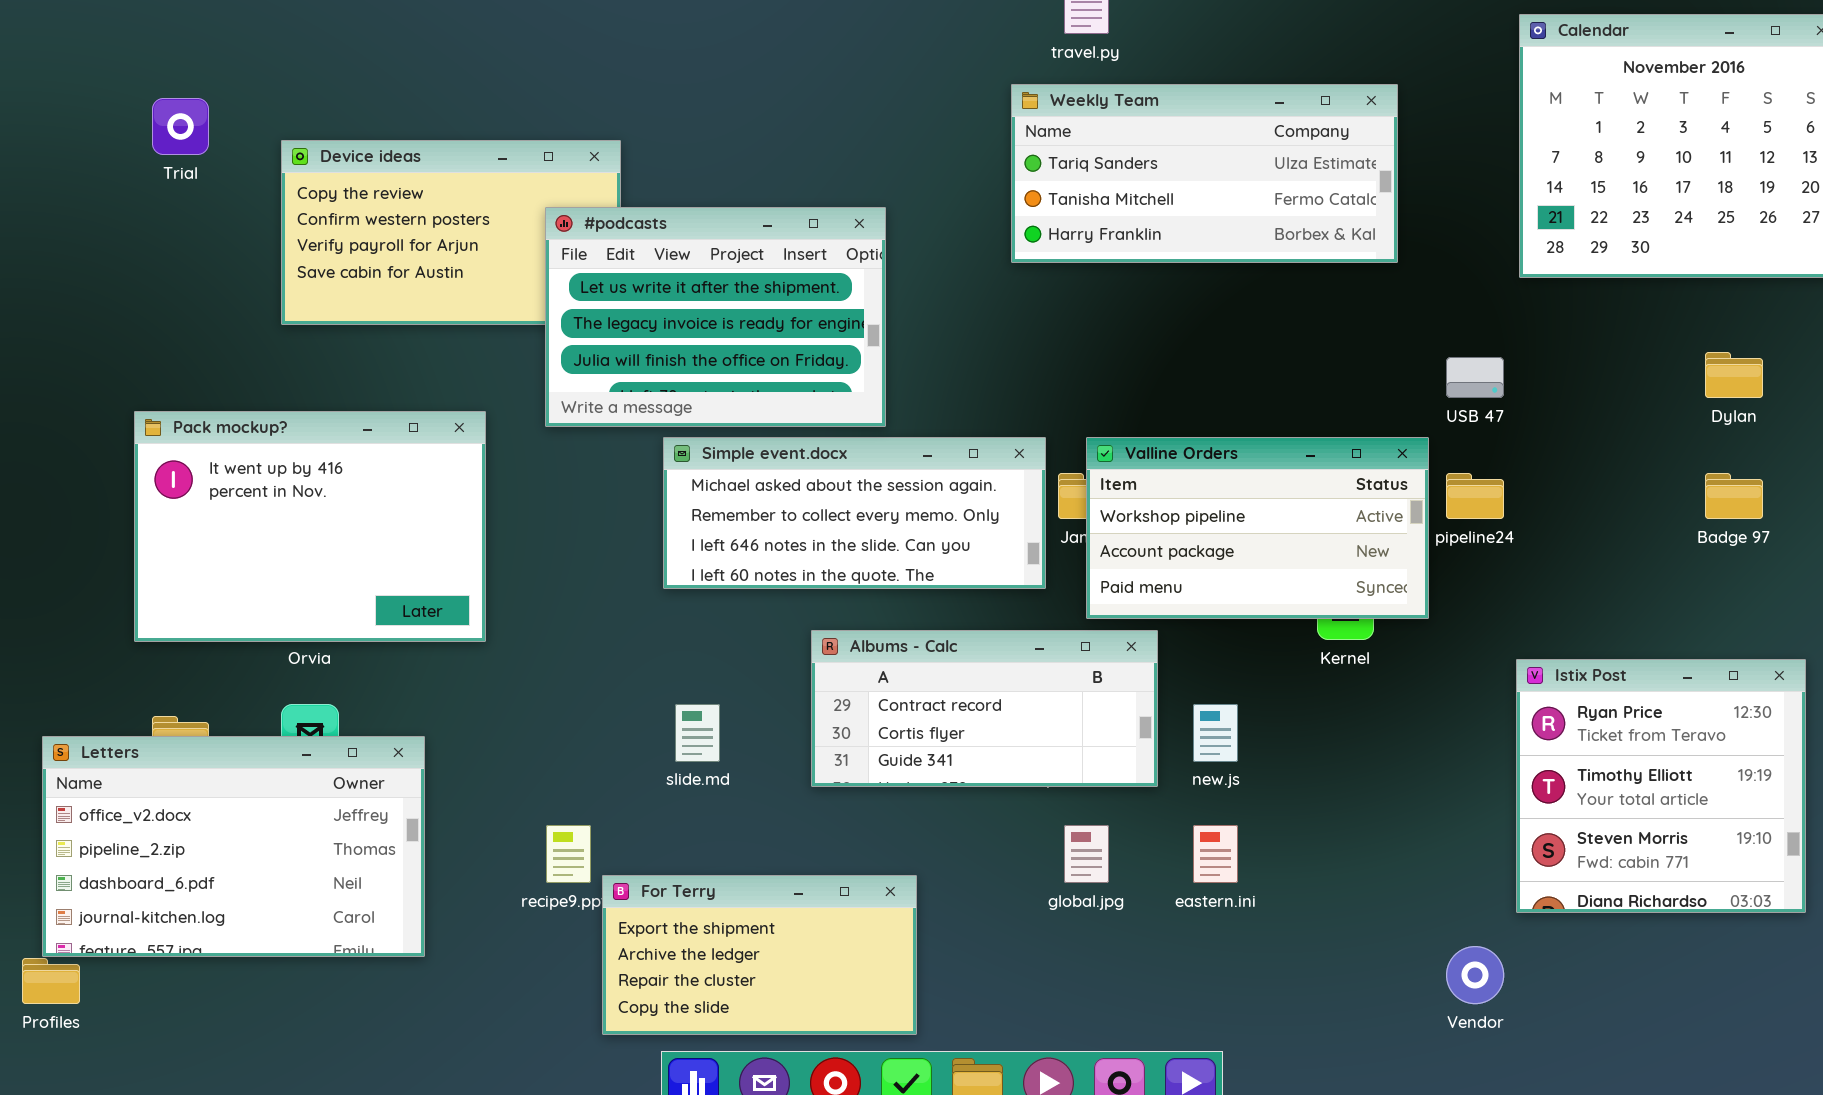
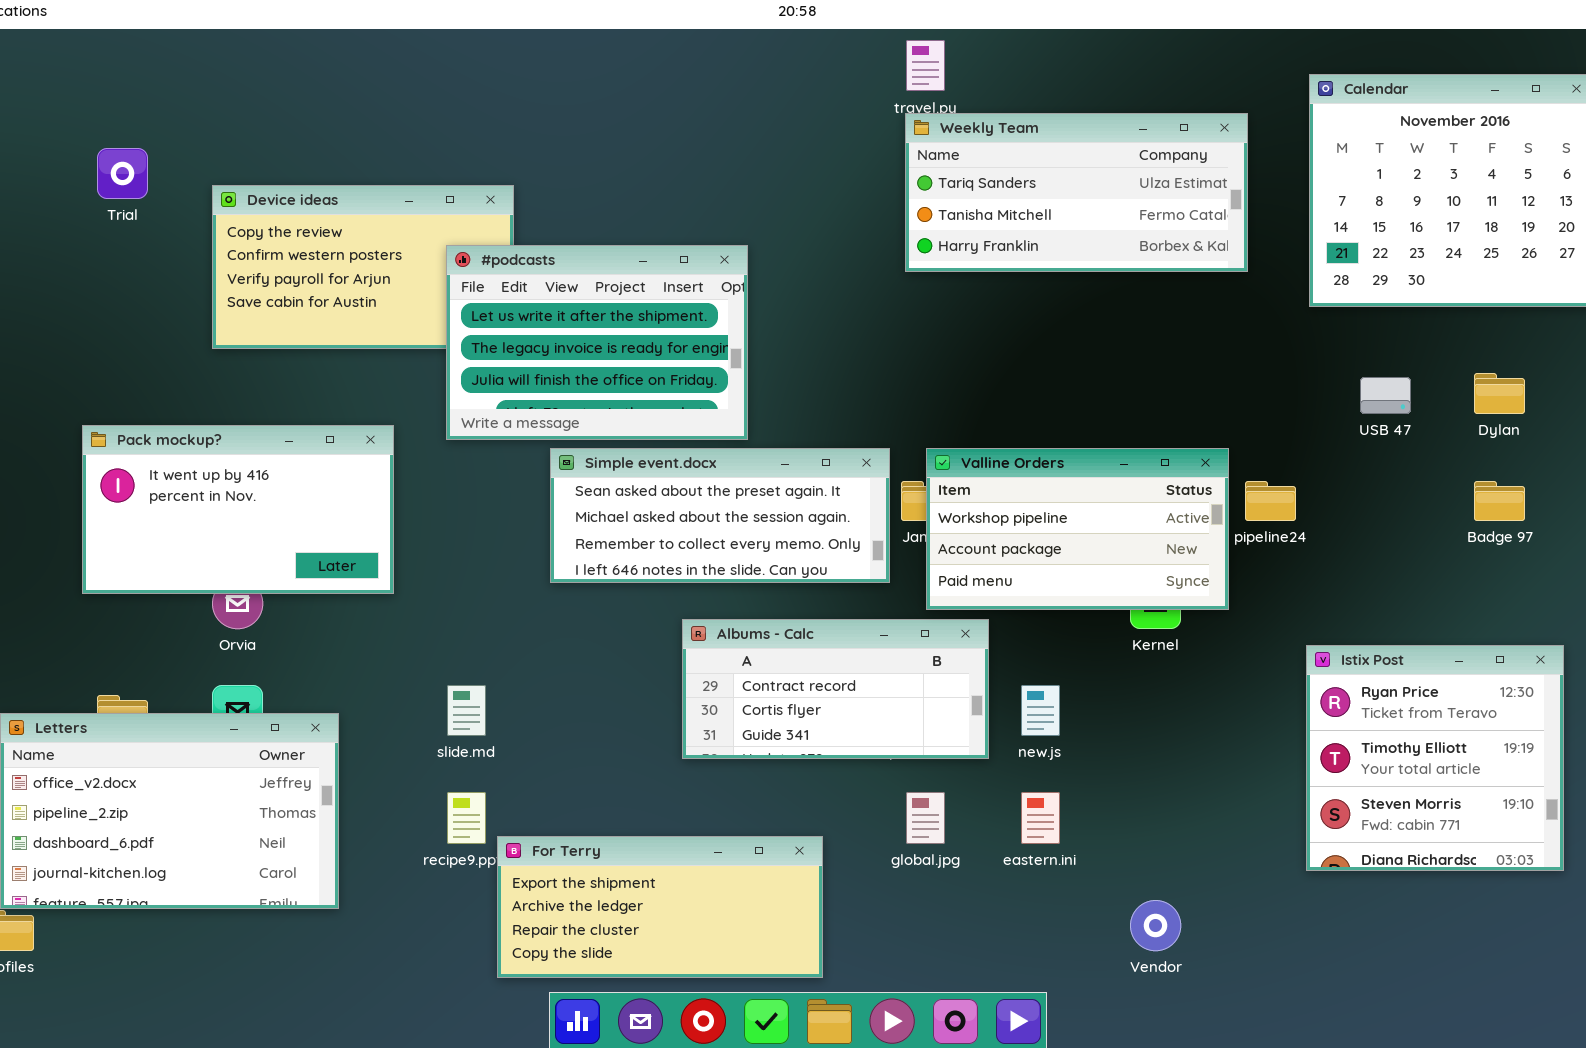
Weekly Team: [1011,84,1398,263] -> [905,113,1248,272], moved
USB 47: [1446,357,1504,398] -> [1360,377,1411,414], moved
Pack mockup?: [134,411,486,642] -> [82,425,394,594], resized
Simple event.docx: [663,437,1046,589] -> [550,448,890,583], scrolled up 1 row
slide.md: [675,704,720,762] -> [447,685,486,736], moved
For Terry: [602,875,917,1035] -> [497,836,823,978], resized
Vendor: [1446,946,1504,1004] -> [1130,900,1181,951], moved

